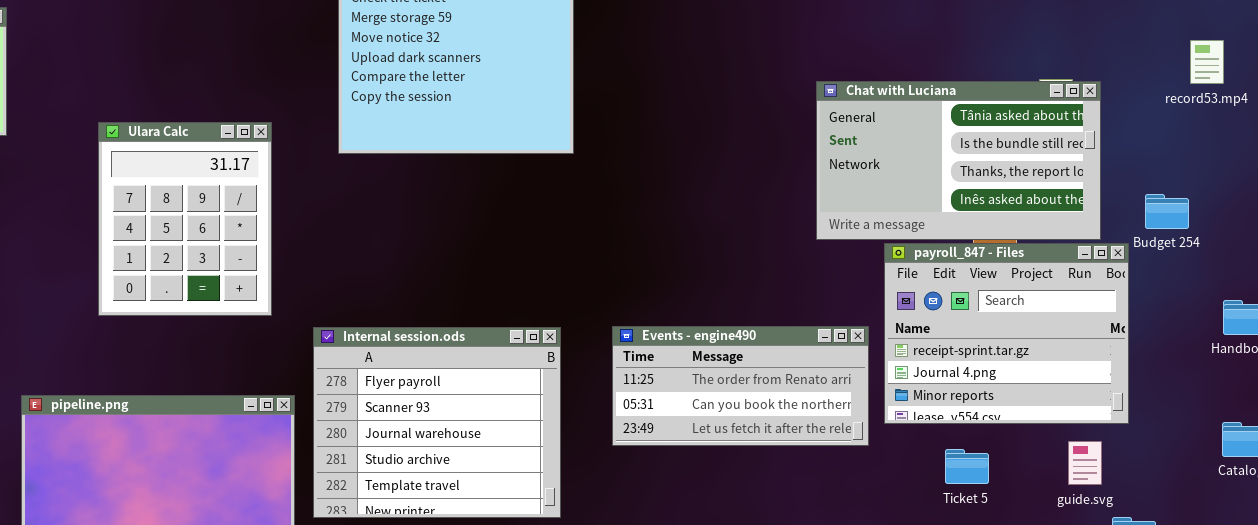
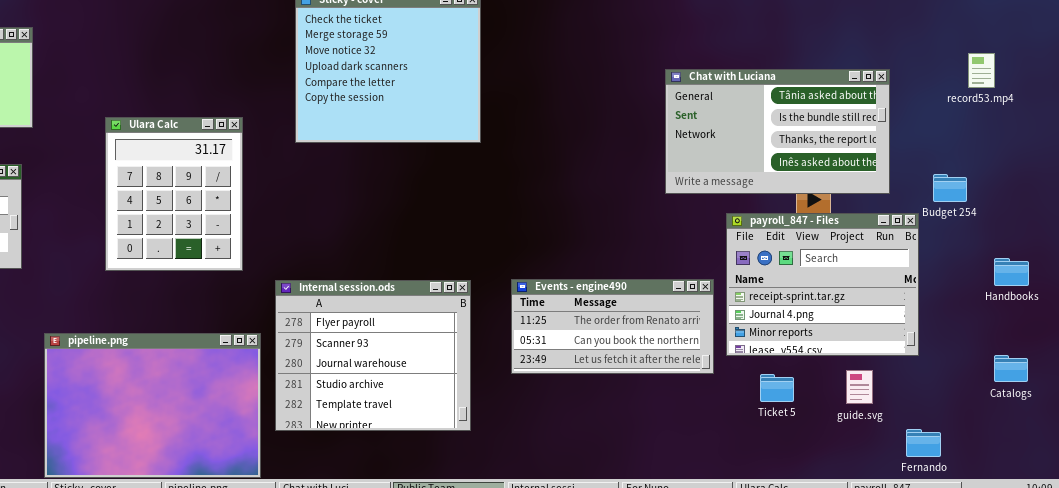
Chat with Luciana: [816,81,1101,240] -> [665,69,890,194], moved
guide.svg: [1068,441,1102,485] -> [846,370,873,404], moved
Ticket 5: [945,449,989,484] -> [760,374,794,402], moved

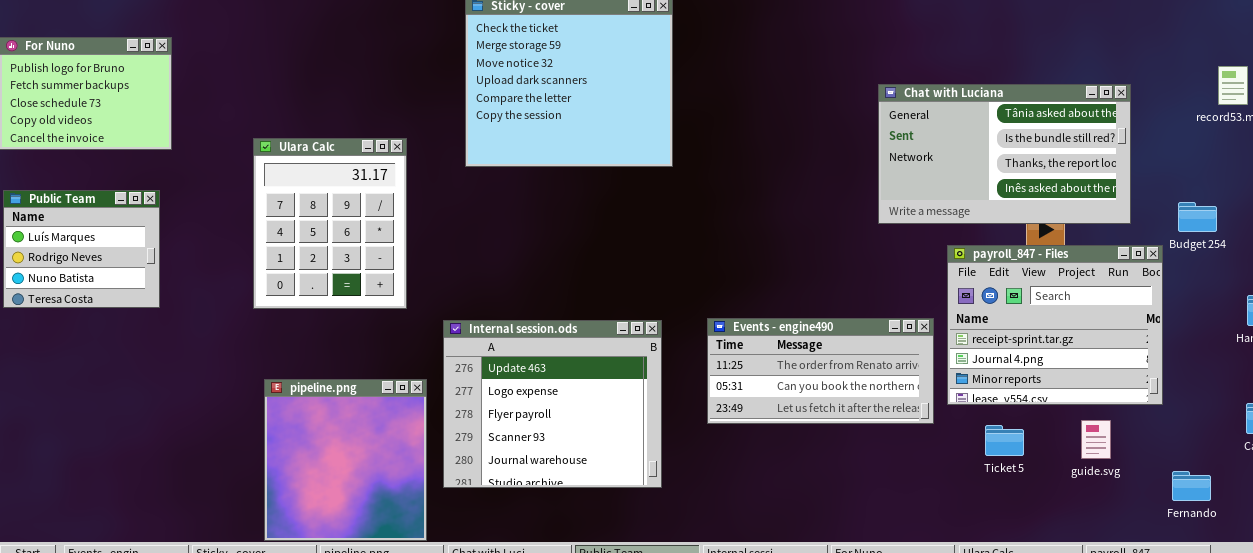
Internal session.ods: [275,280,471,431] -> [443,320,662,488], scrolled up 2 rows
pipeline.png: [44,333,261,478] -> [264,379,427,541], resized
Fernando: [906,429,941,457] -> [1172,471,1211,501], moved

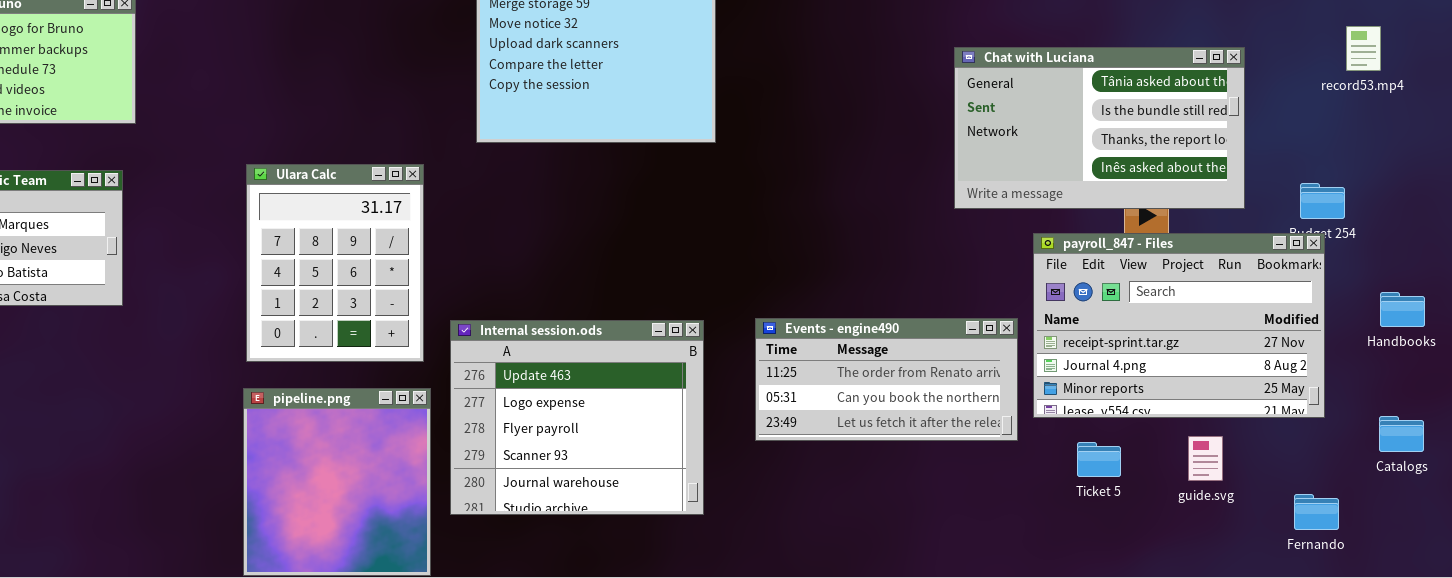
Ulara Calc: [253,138,407,309] -> [246,164,424,362], moved
payroll_847 - Files: [947,245,1163,405] -> [1033,233,1325,418], resized

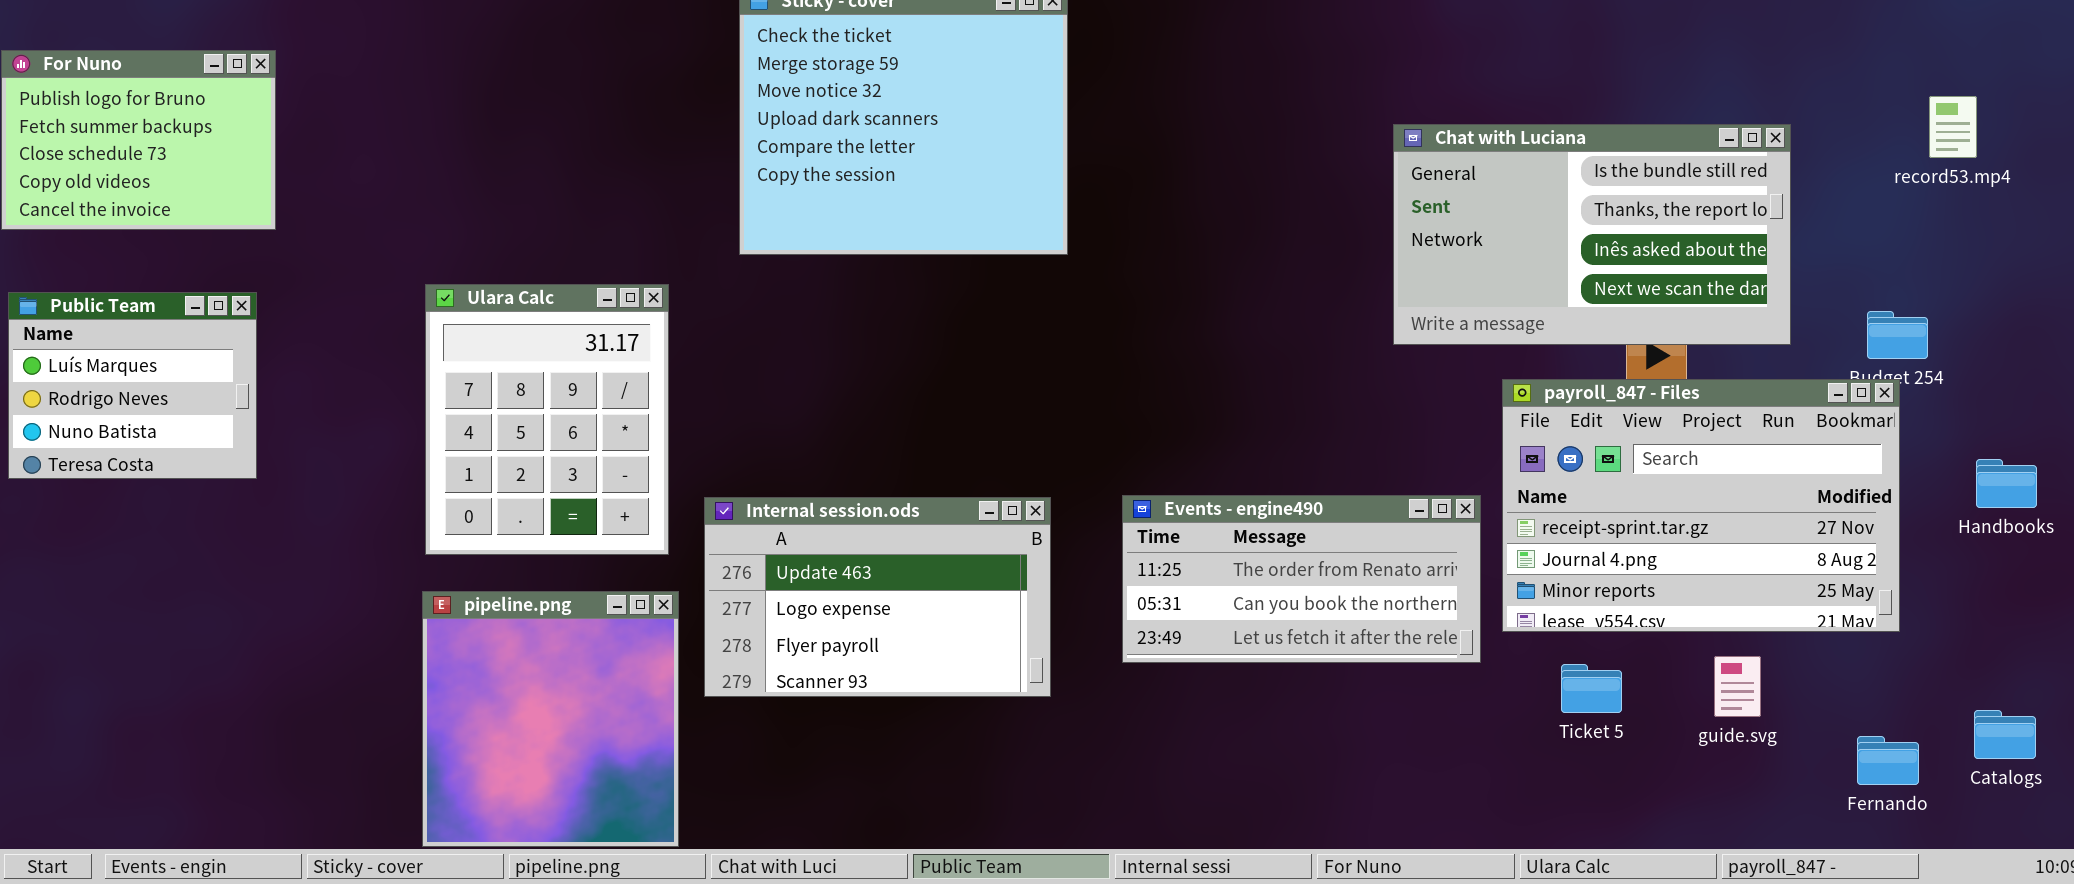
Chat with Luciana: [954,47,1245,209] -> [1393,124,1791,345], scrolled down 1 row
Internal session.ods: [450,320,704,515] -> [704,497,1051,697], resized
Catalogs: [1379,416,1424,452] -> [1974,710,2036,759], moved

